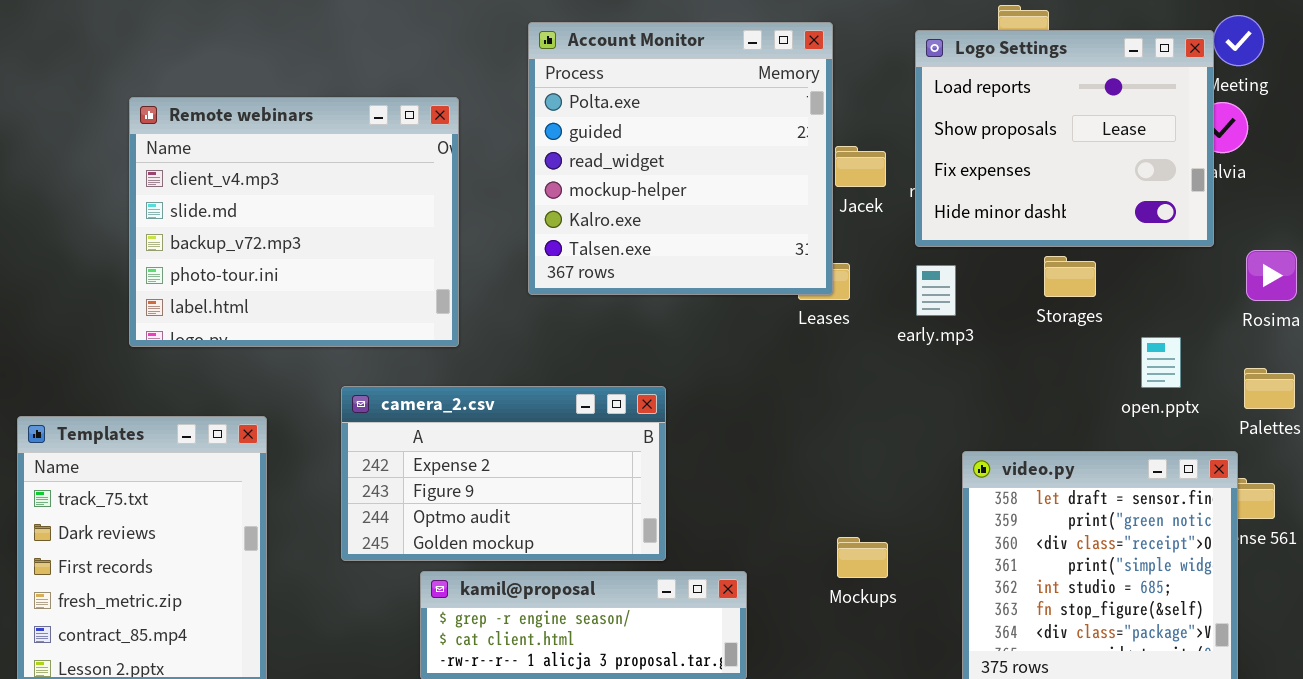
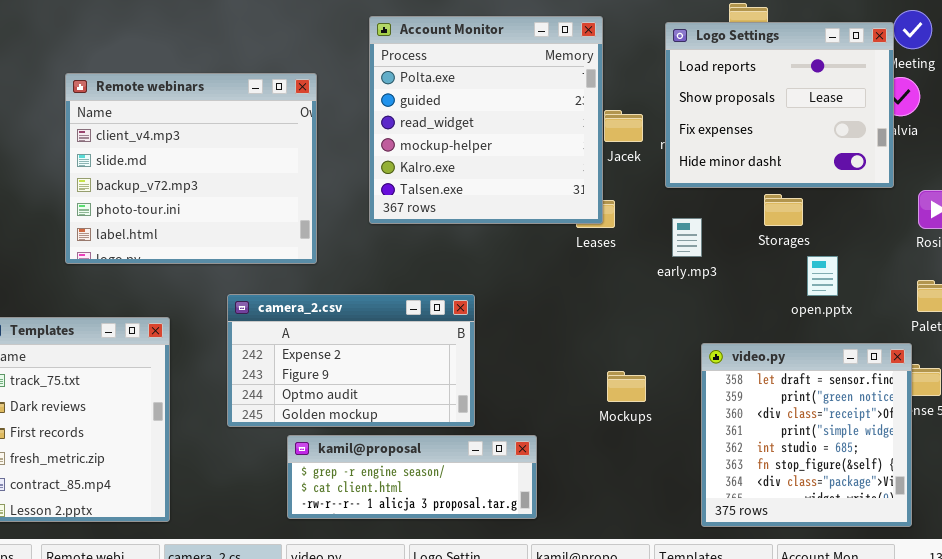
early.mp3: [916,265,956,316] -> [672,218,702,257], moved
open.pptx: [1141,337,1181,388] -> [807,256,838,296], moved
Mockups: [837,537,888,578] -> [607,371,646,402], moved

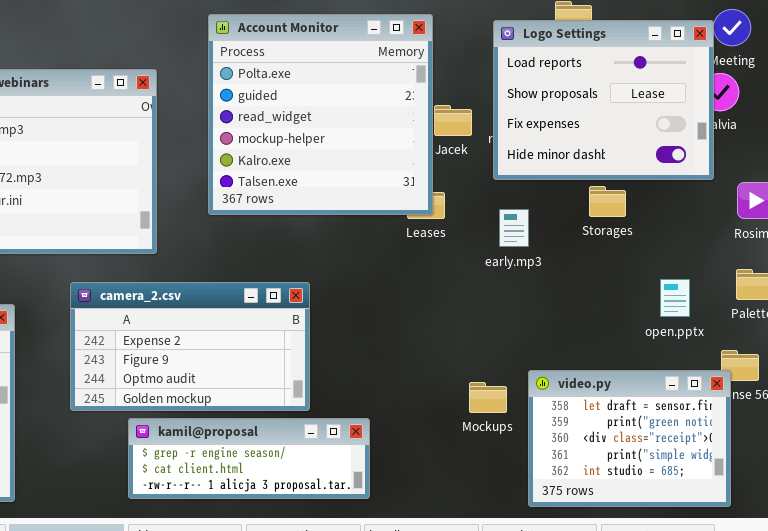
open.pptx: [807,256,838,296] -> [660,279,690,317], moved
video.py: [701,343,912,527] -> [528,370,731,507], resized
Mockups: [607,371,646,402] -> [469,382,507,413], moved

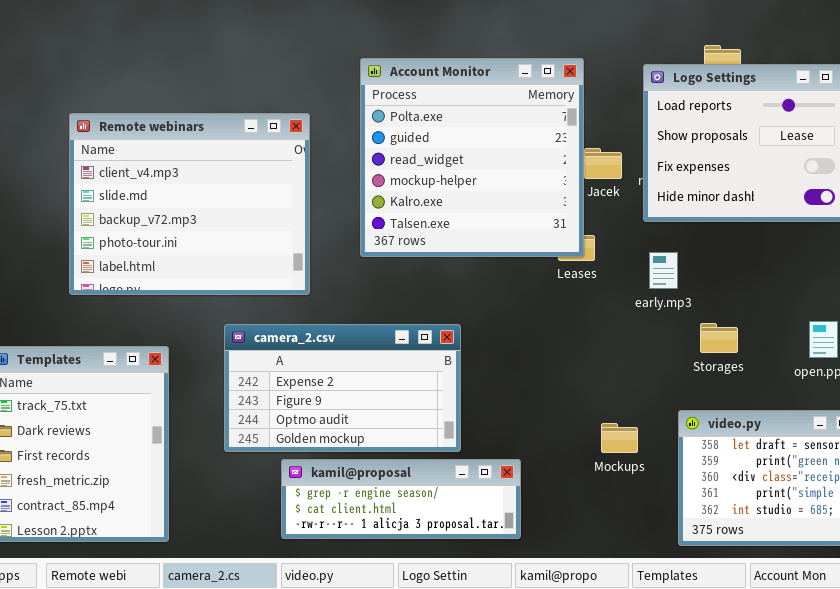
Storages: [589,186,626,217] -> [700,323,738,353], moved
Mockups: [469,382,507,413] -> [601,423,638,453], moved

